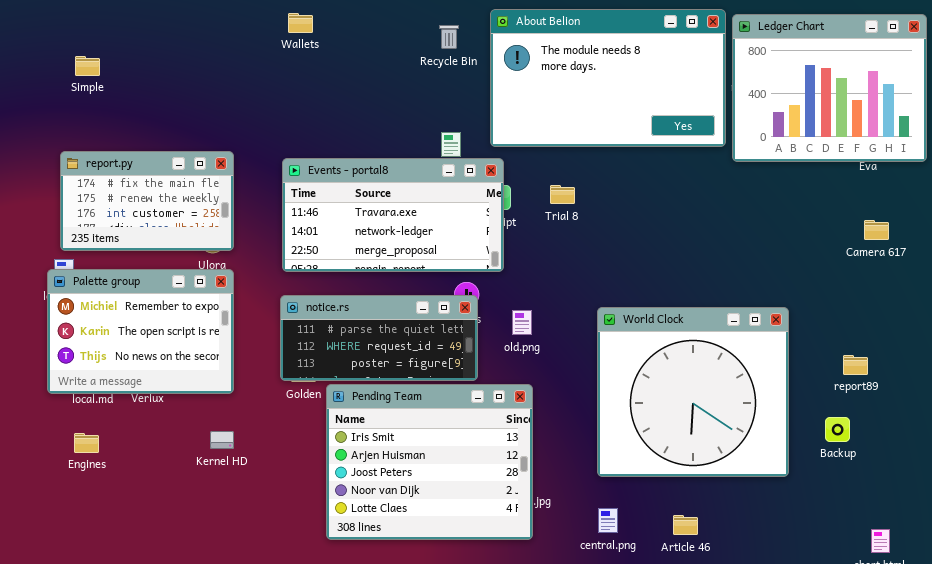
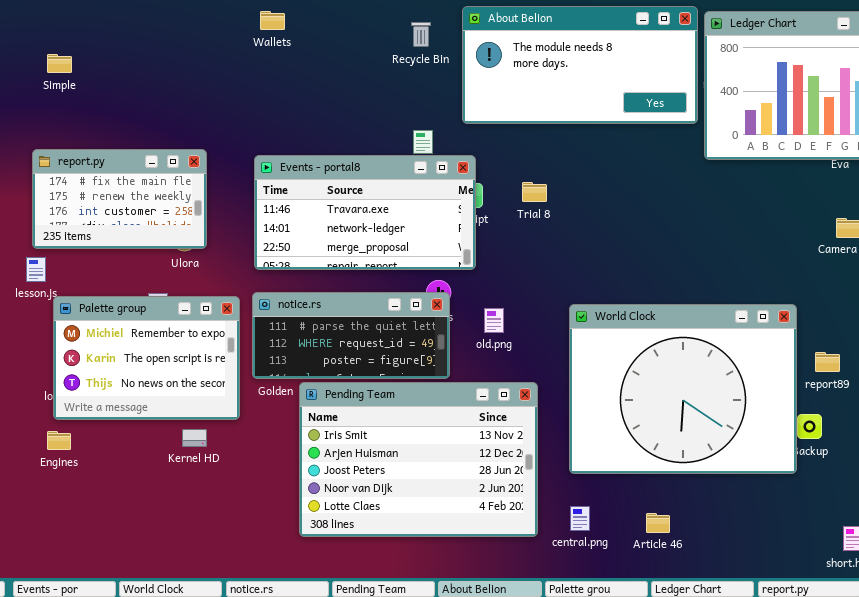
About Belion: [490,9,726,147] -> [462,6,698,124], resized
Palette group: [47,269,234,394] -> [53,296,240,420], moved
World Clock: [597,307,789,477] -> [569,304,797,474], resized
Pending Team: [326,384,533,540] -> [299,382,538,537], resized

